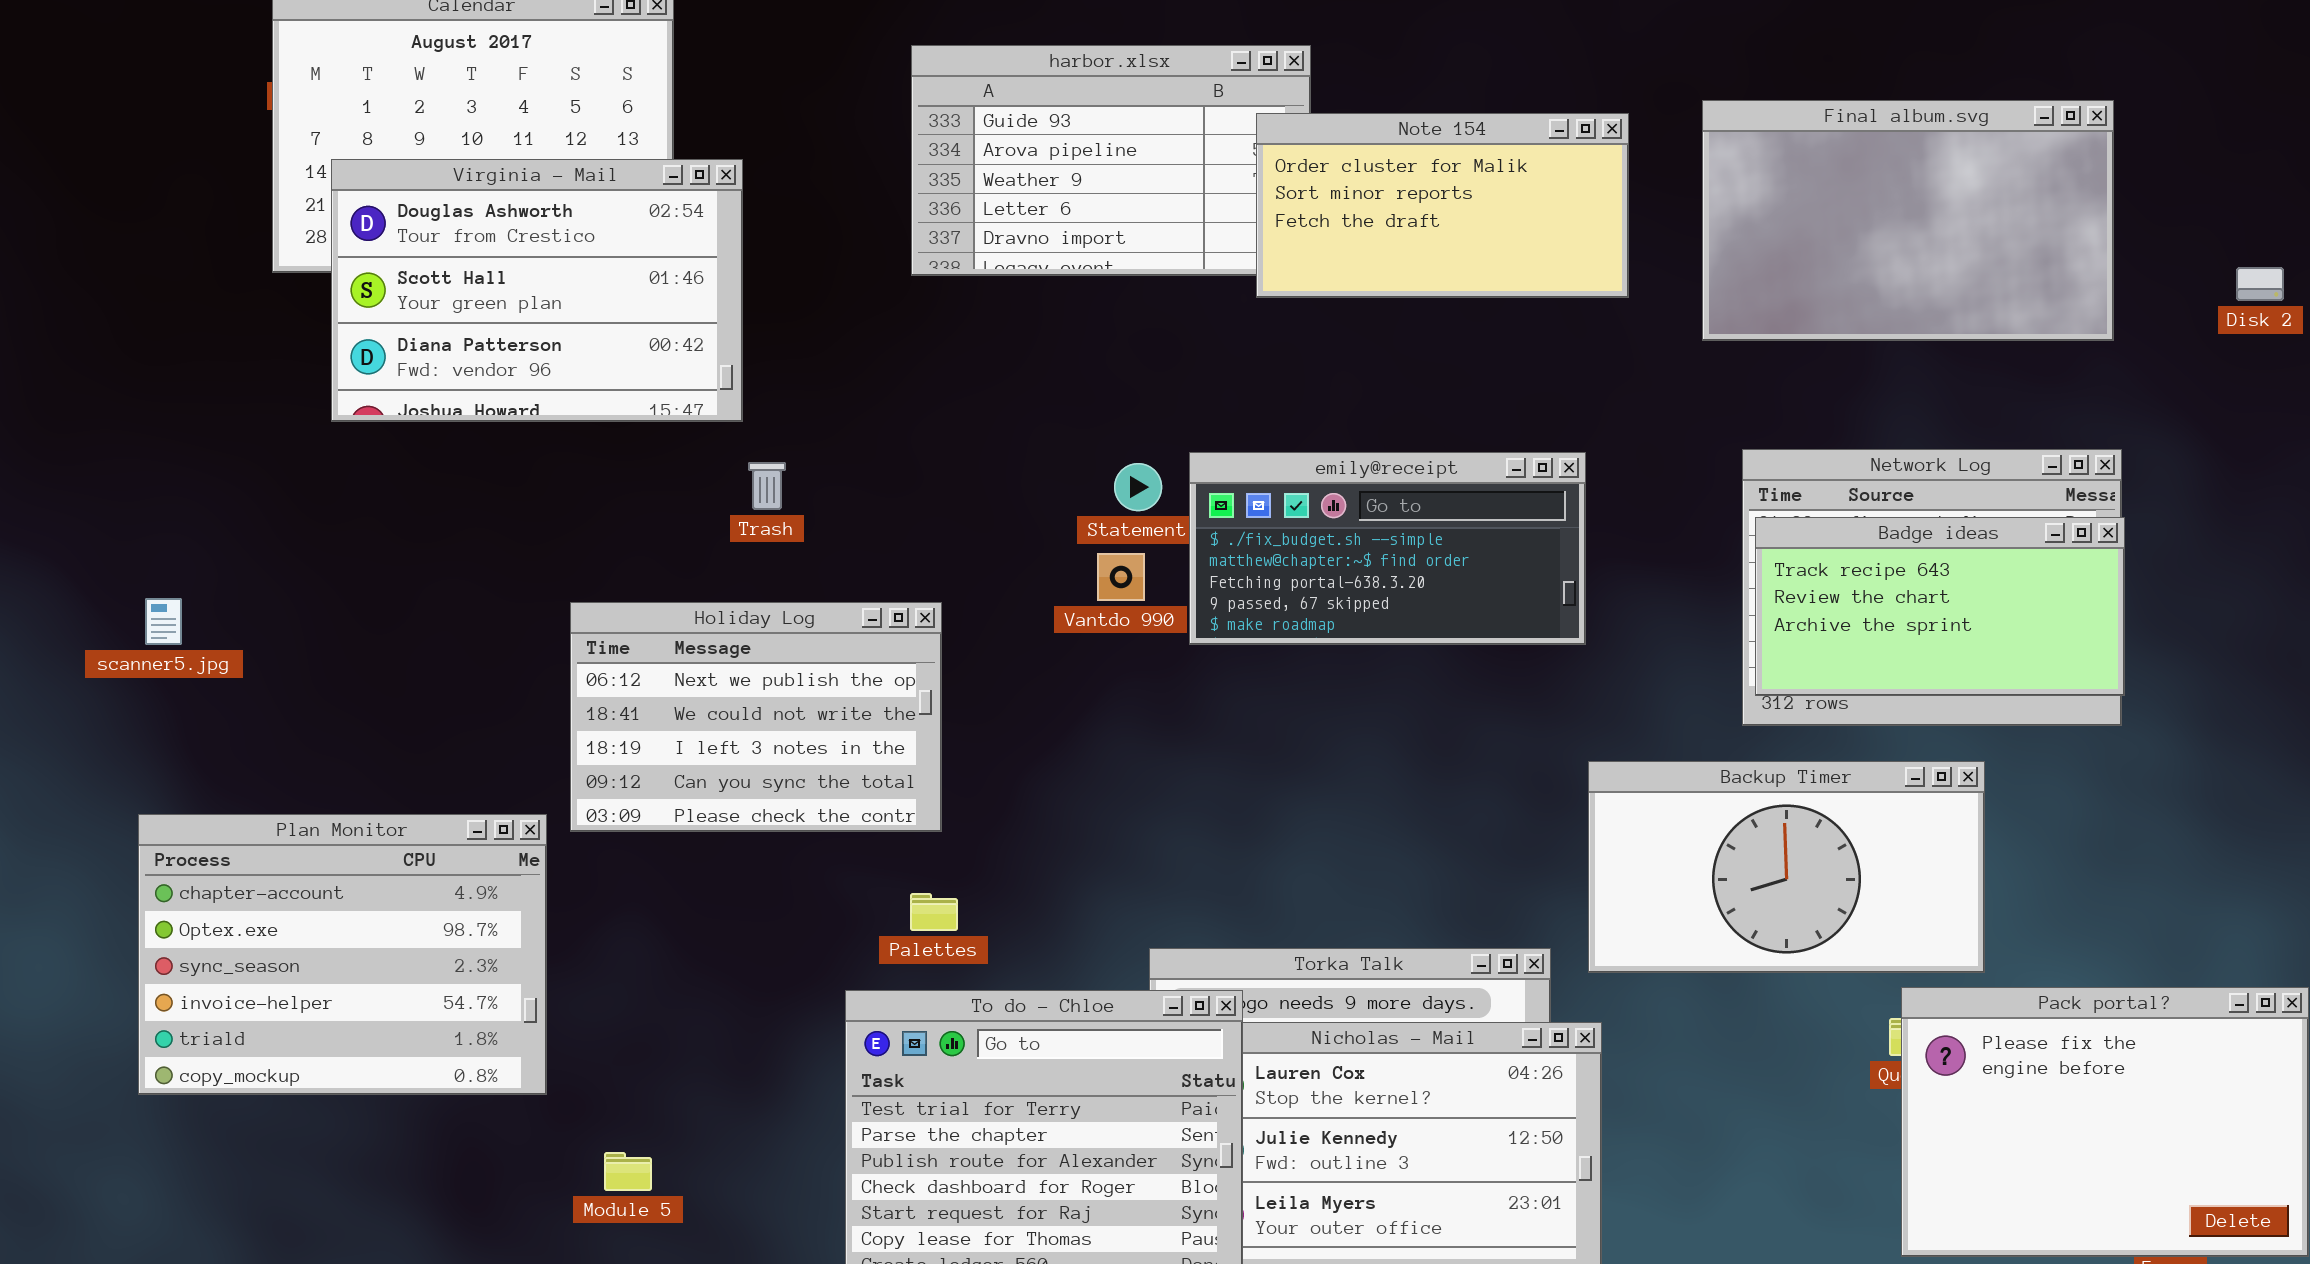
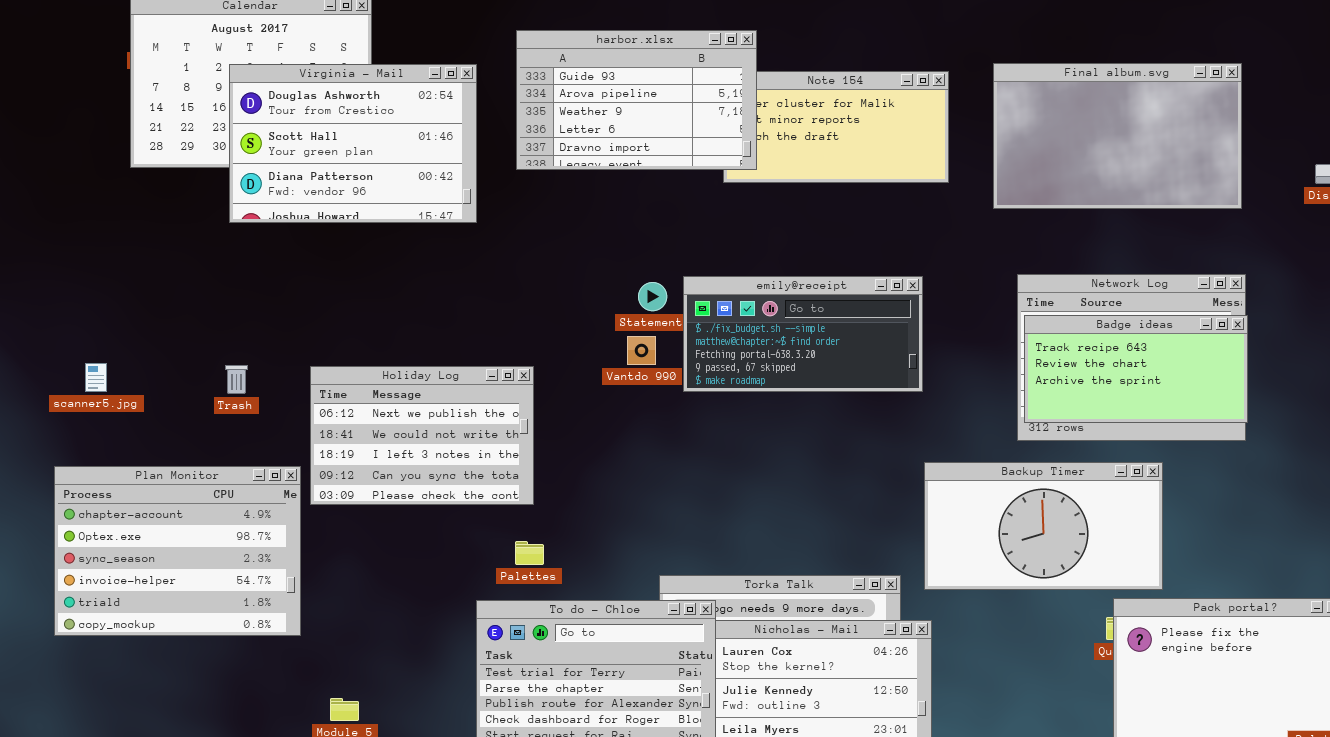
harbor.xlsx: [911,45,1311,276] -> [516,30,757,170], raised
Virginia - Mail: [331,159,743,422] -> [229,64,477,223], moved
Trash: [748,462,786,510] -> [225,365,248,394], moved
scanner5.jpg: [145,598,182,645] -> [85,363,107,392], moved
Plan Monitor: [138,814,547,1095] -> [54,466,301,636], moved

